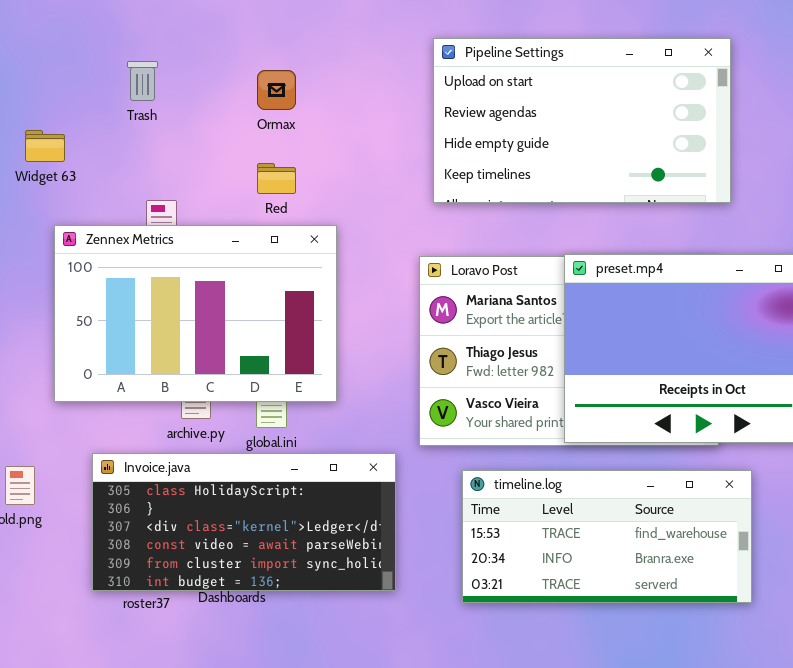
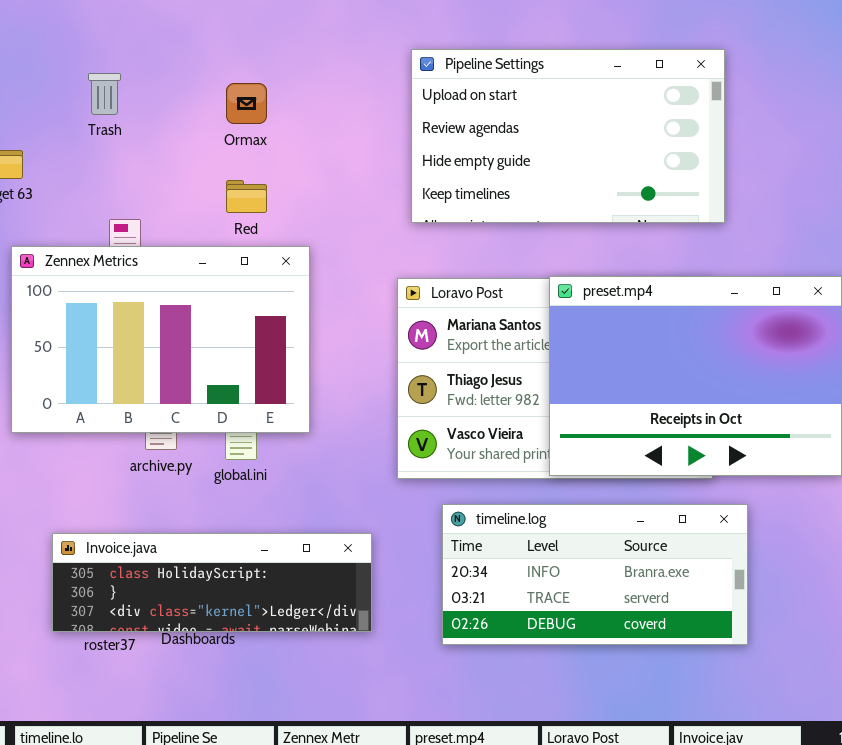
Invoice.java: [92,453,396,591] -> [52,533,372,632], resized
timeline.log: [462,470,752,603] -> [442,504,748,645], scrolled down 1 row

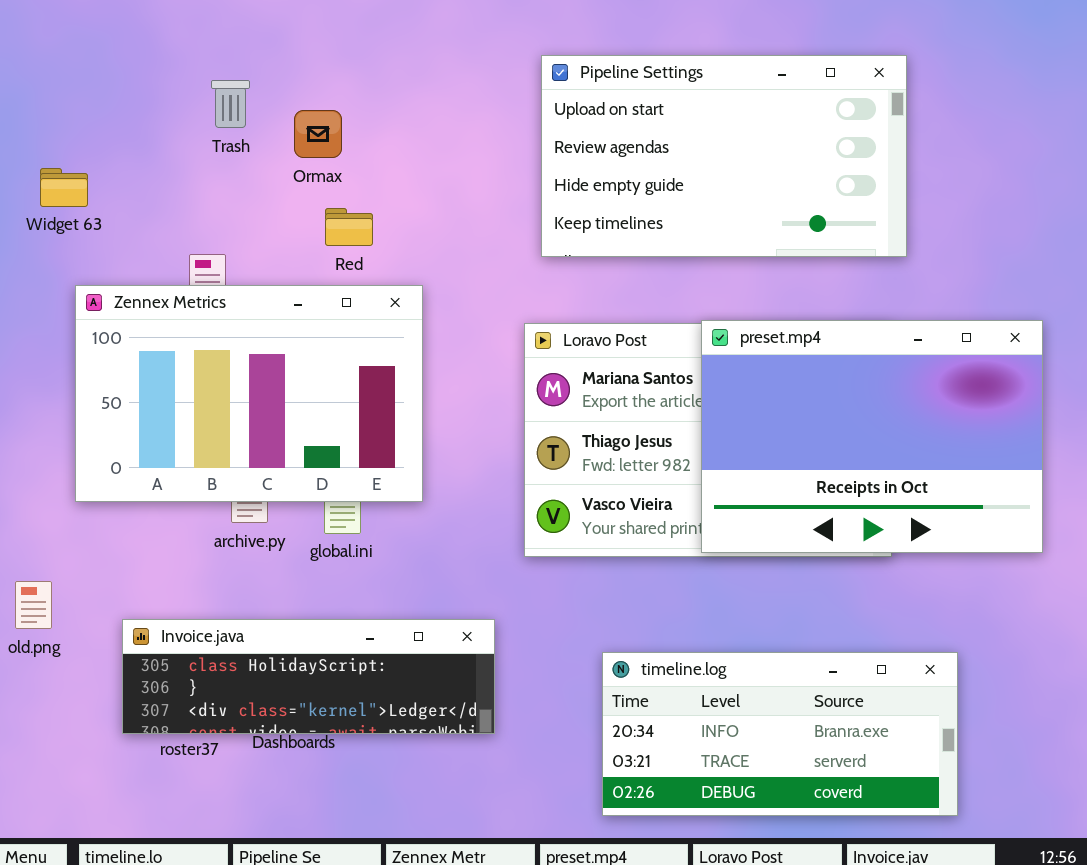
Trash: [88,73,121,115] -> [211,80,250,128], moved
Ormax: [226,83,267,124] -> [294,110,342,158], moved
timeline.log: [442,504,748,645] -> [602,652,958,816], moved

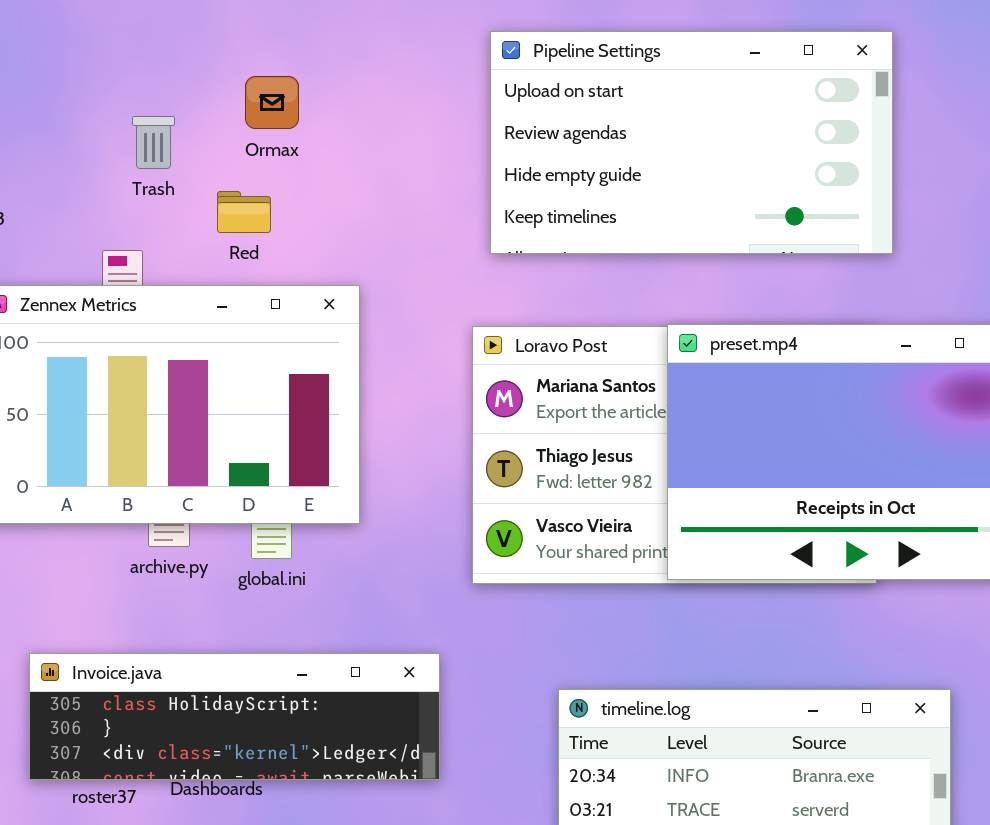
Trash: [211,80,250,128] -> [132,116,175,169], moved
Ormax: [294,110,342,158] -> [245,76,299,129], moved
Red: [325,208,373,246] -> [217,191,271,233], moved

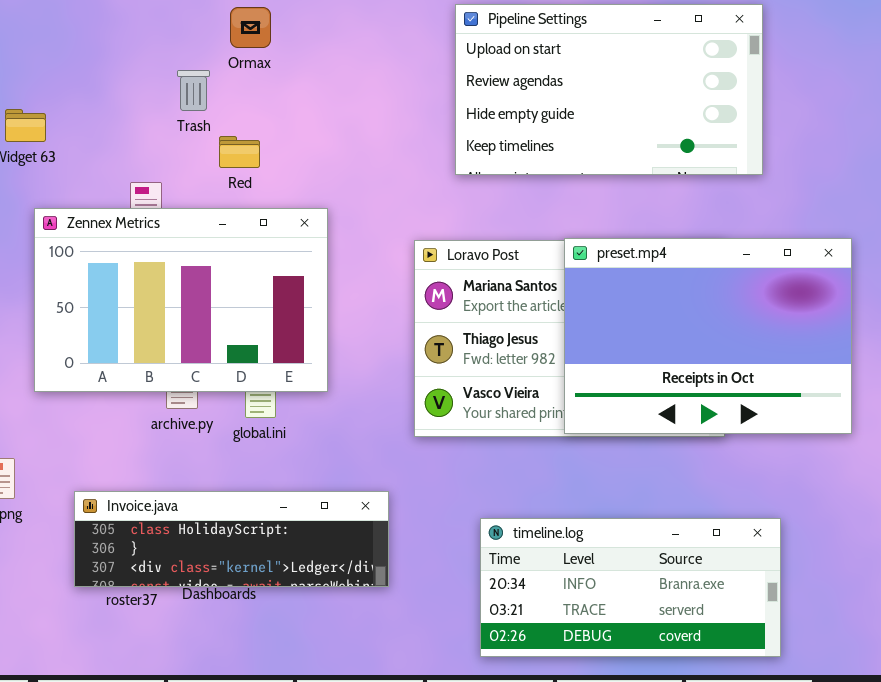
Pipeline Settings: [490,31,893,254] -> [455,4,763,175], moved
Ormax: [245,76,299,129] -> [230,7,271,48], moved
Trash: [132,116,175,169] -> [177,70,210,111], moved

